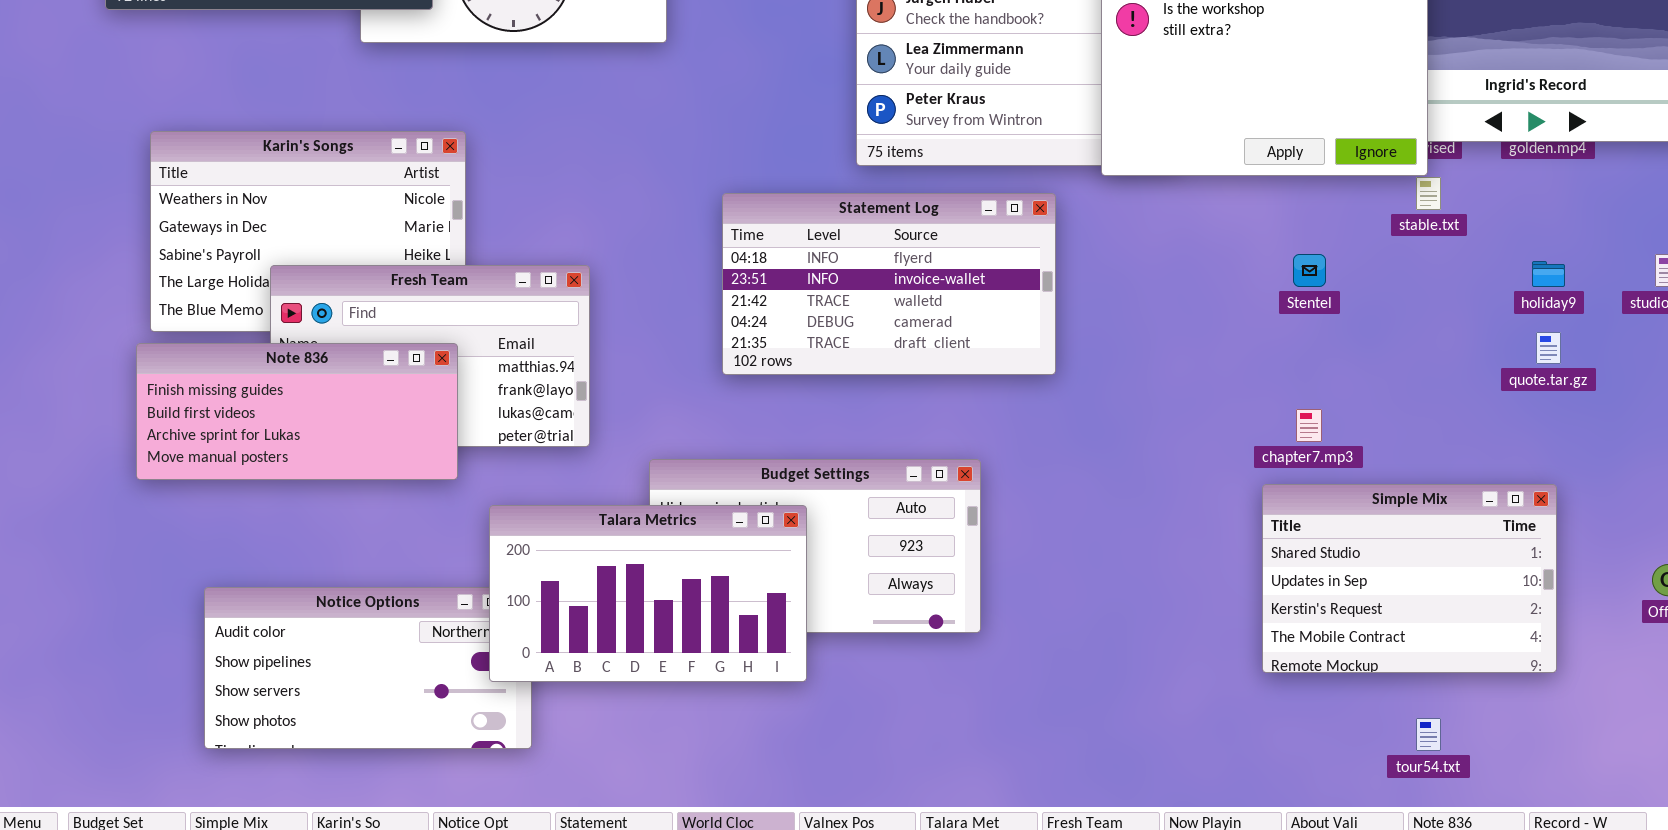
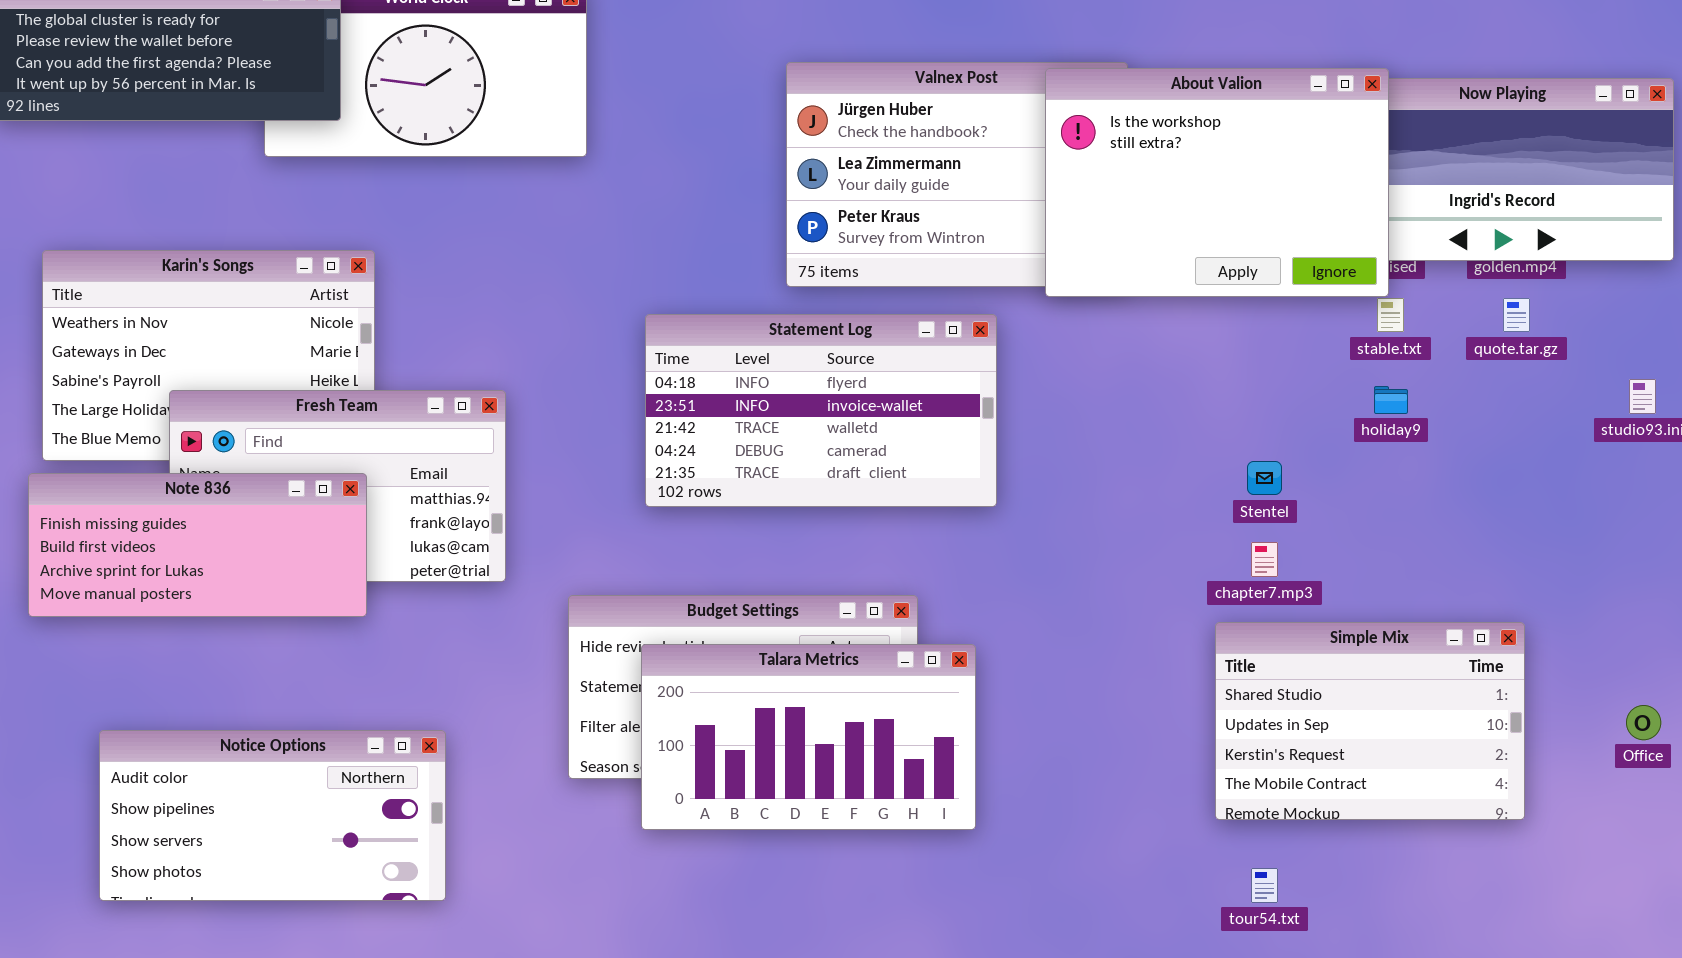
Stentel: [1293,254,1326,287] -> [1247,461,1282,495], moved
holiday9: [1532,261,1565,287] -> [1374,386,1408,414], moved
quote.tar.gz: [1536,332,1561,364] -> [1503,298,1530,332], moved
Talara Metrics: [489,505,807,682] -> [641,644,976,830], moved
tour54.txt: [1416,718,1441,751] -> [1251,868,1278,903], moved

